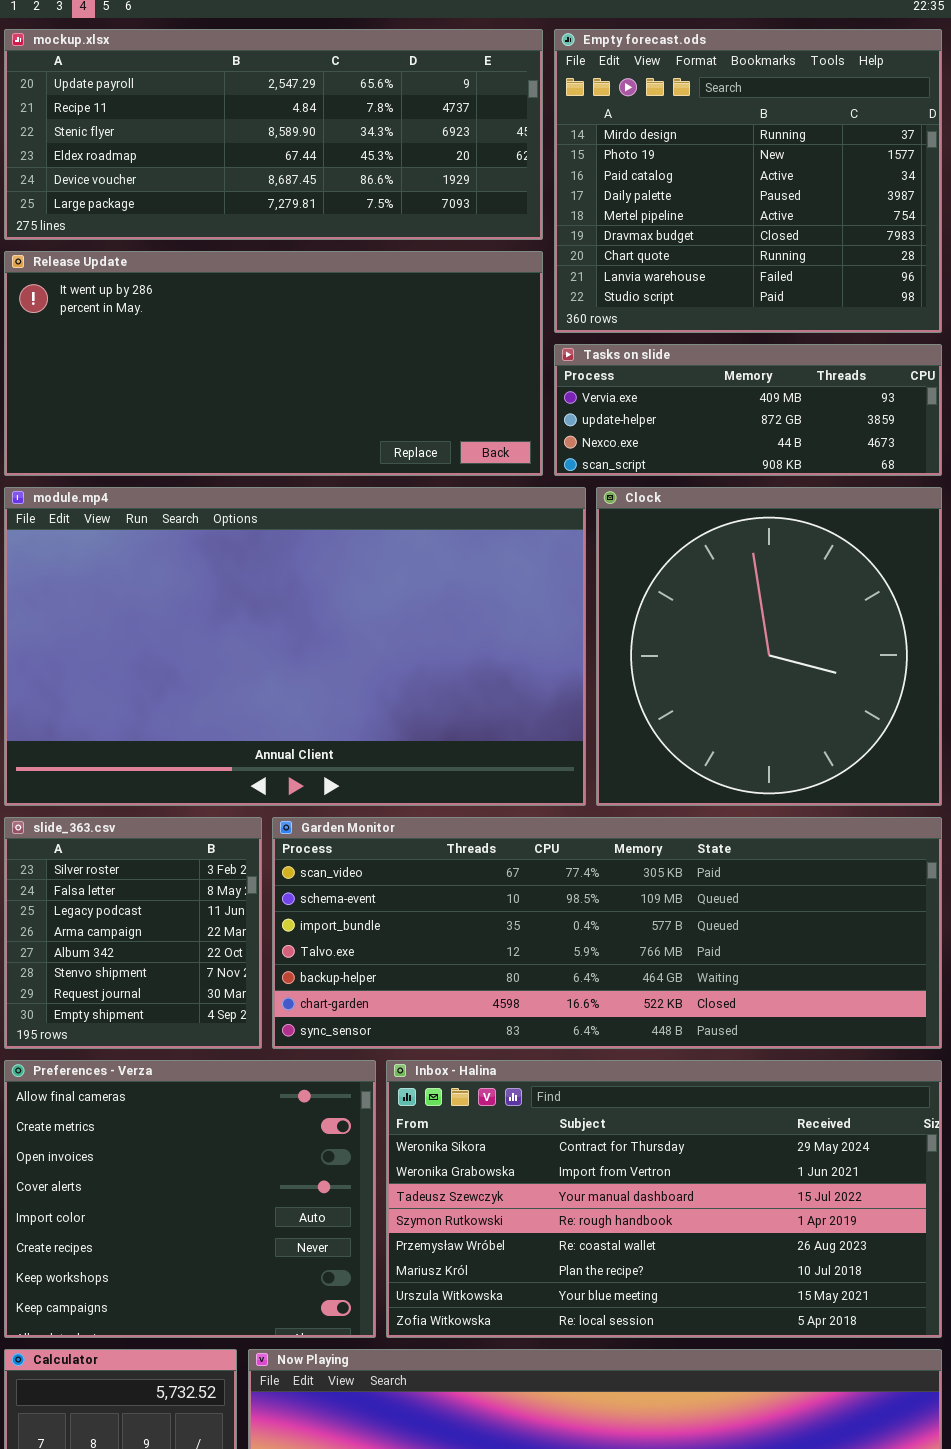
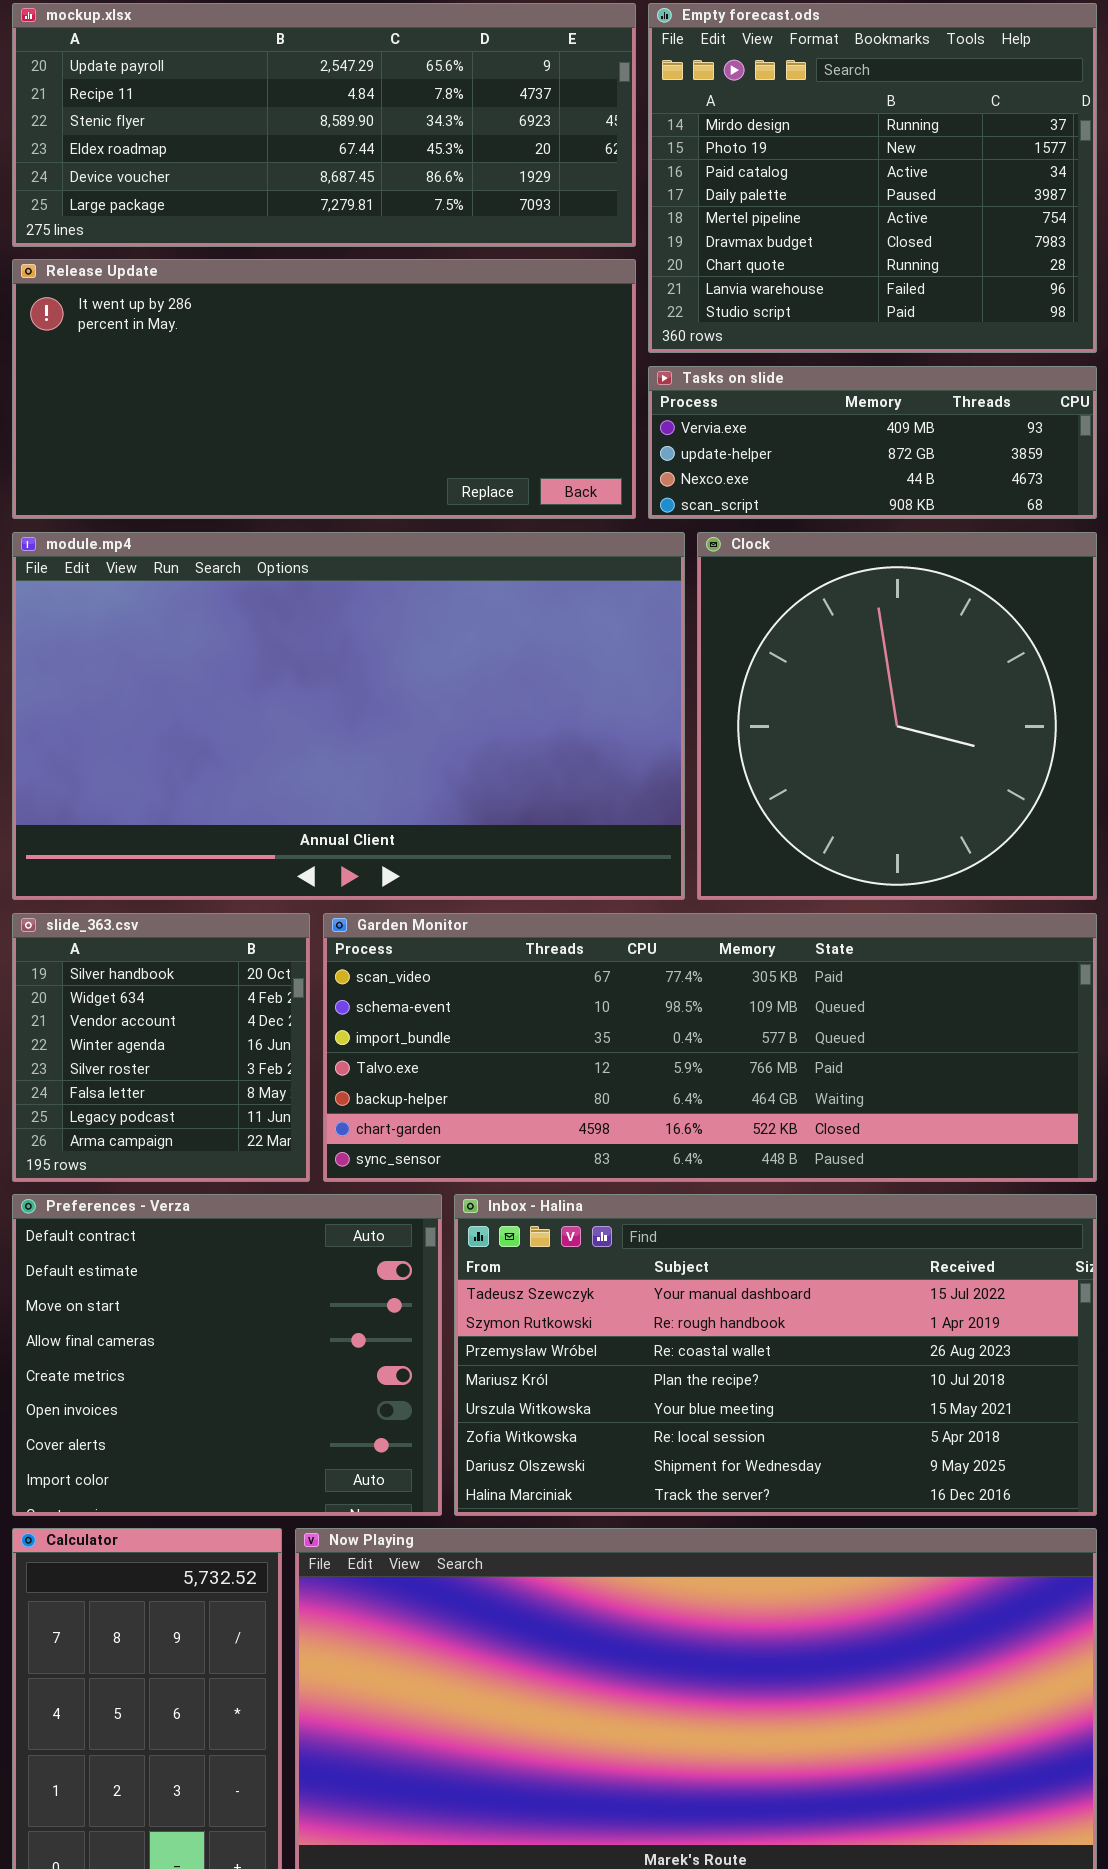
slide_363.csv: [4,817,262,1049] -> [12,913,310,1182], scrolled up 4 rows
Preferences - Verza: [4,1060,376,1338] -> [12,1194,442,1516], scrolled up 3 rows
Inbox - Halina: [386,1060,942,1338] -> [454,1194,1097,1516], scrolled down 2 rows

